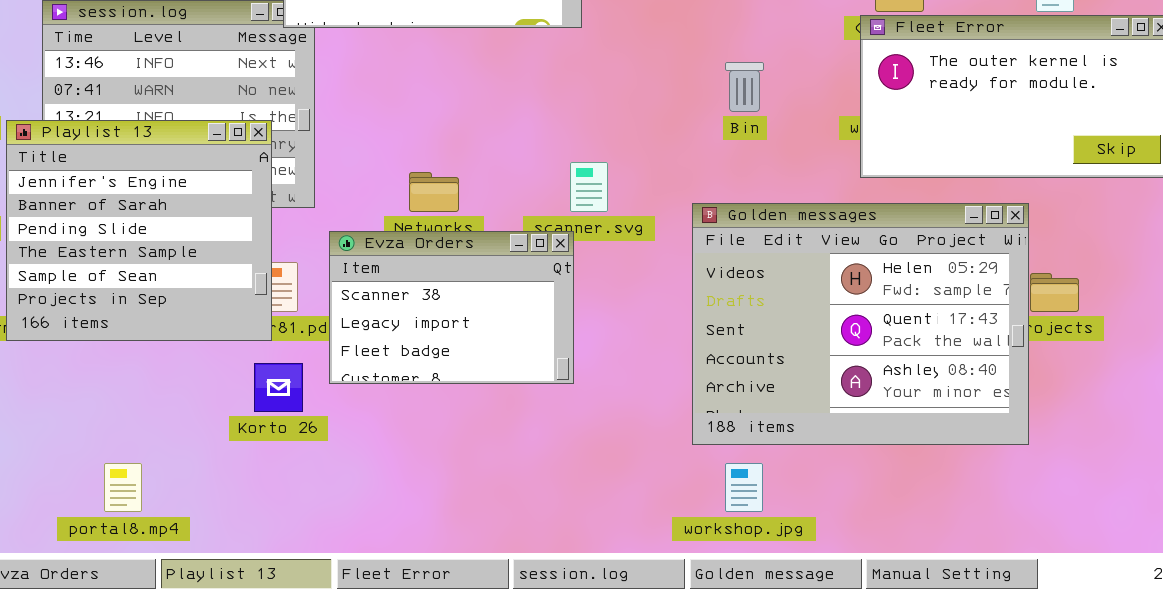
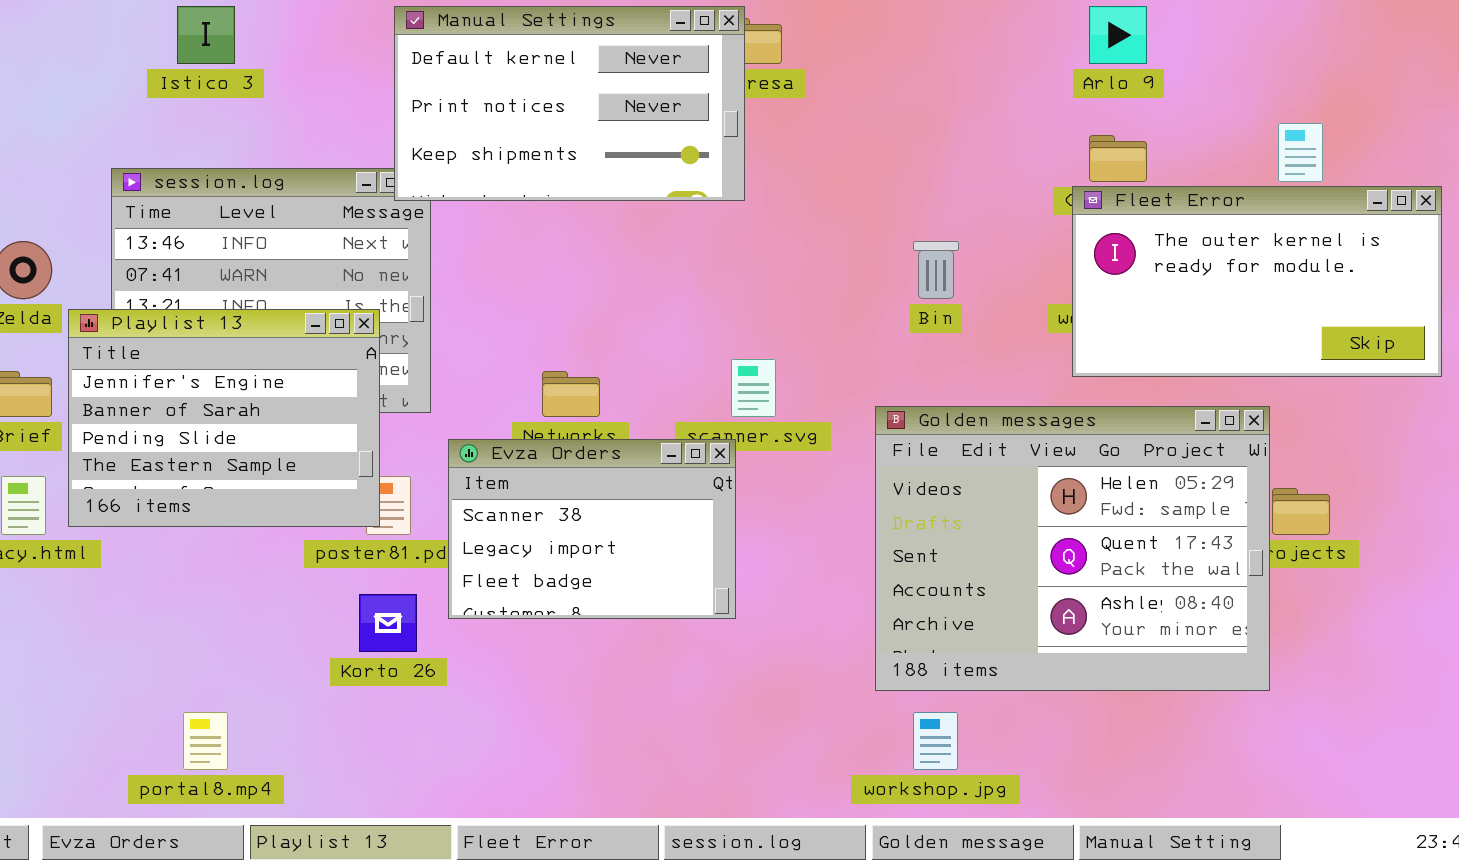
Playlist 13: [6,120,272,341] -> [68,309,380,527], resized

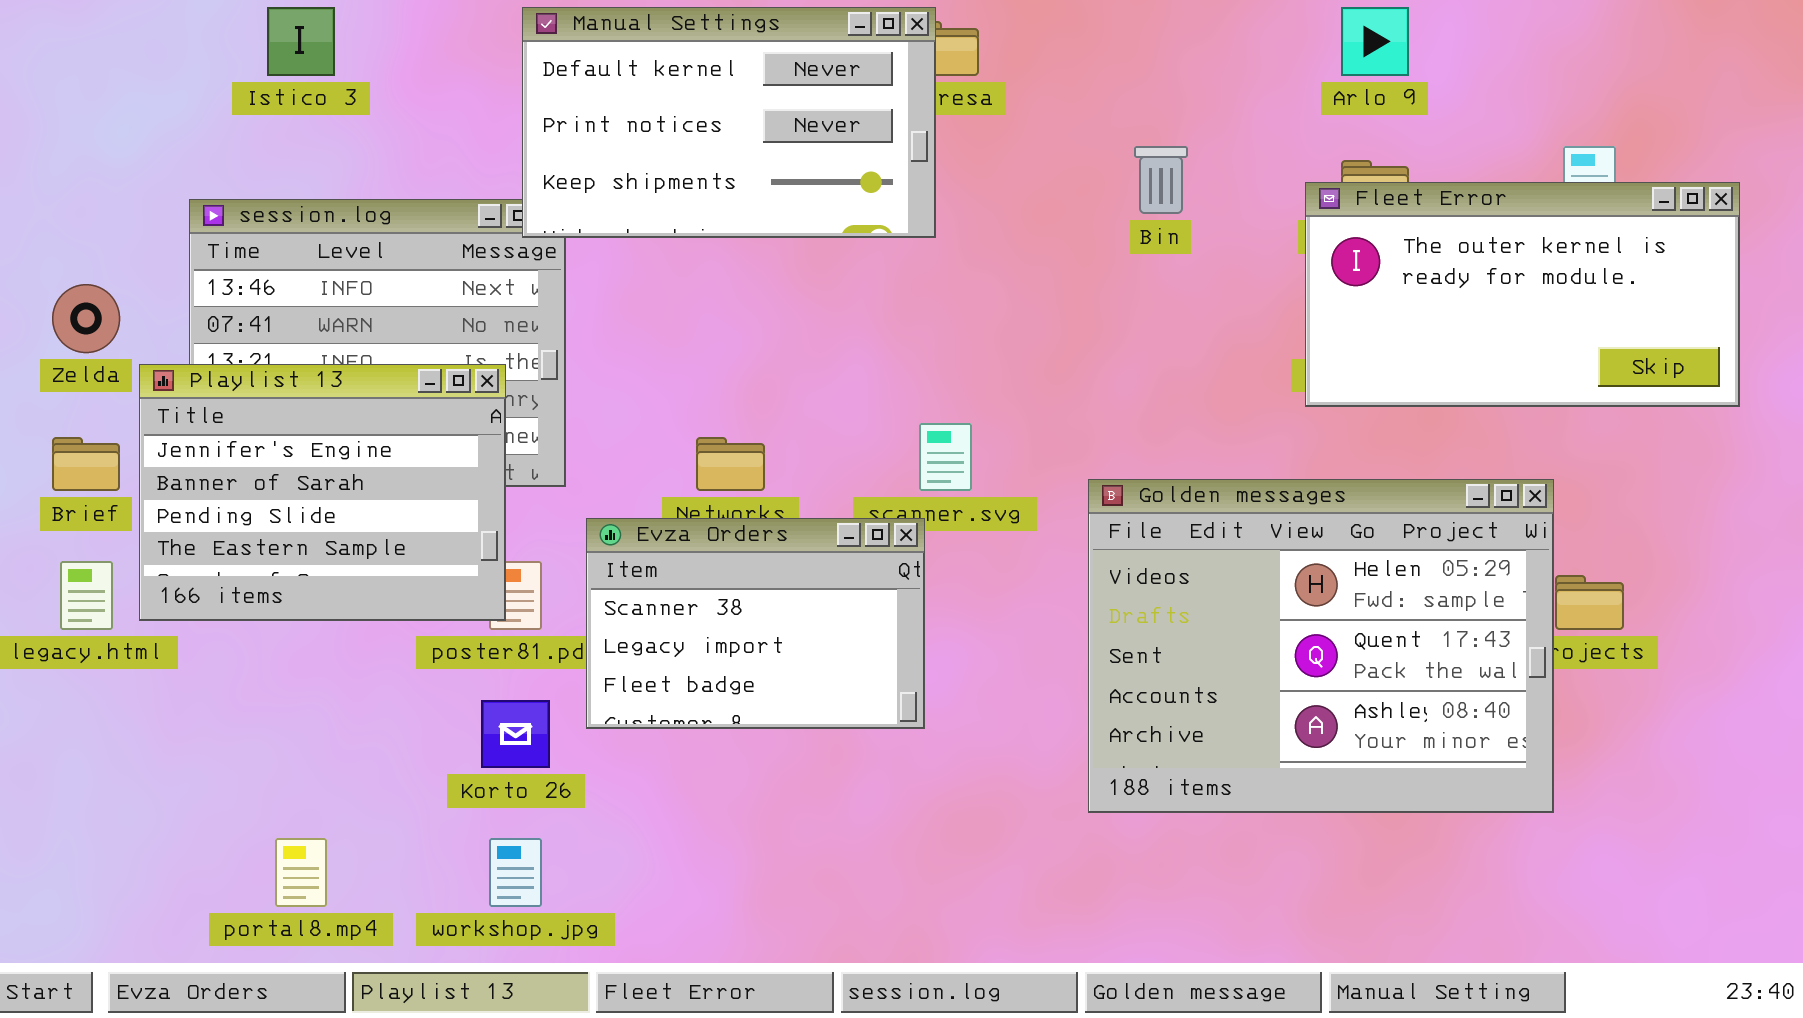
Fleet Error: [1072,186,1442,377] -> [1305,182,1740,407], moved
Bin: [913,241,959,299] -> [1134,146,1188,214], moved
workshop.jpg: [913,712,958,770] -> [489,838,542,907], moved

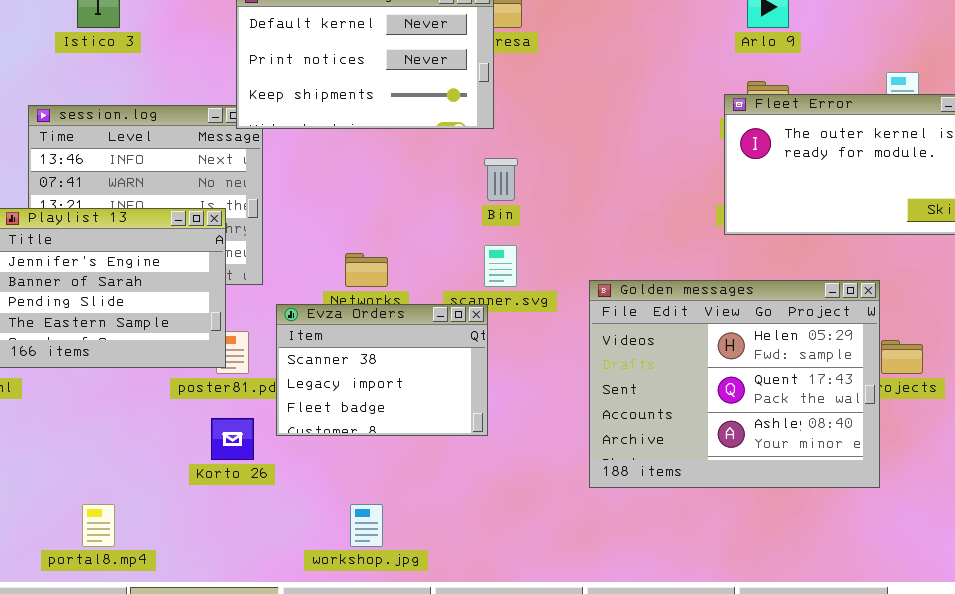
Bin: [1134,146,1188,214] -> [484,158,518,201], moved
workshop.jpg: [489,838,542,907] -> [350,504,383,547], moved

